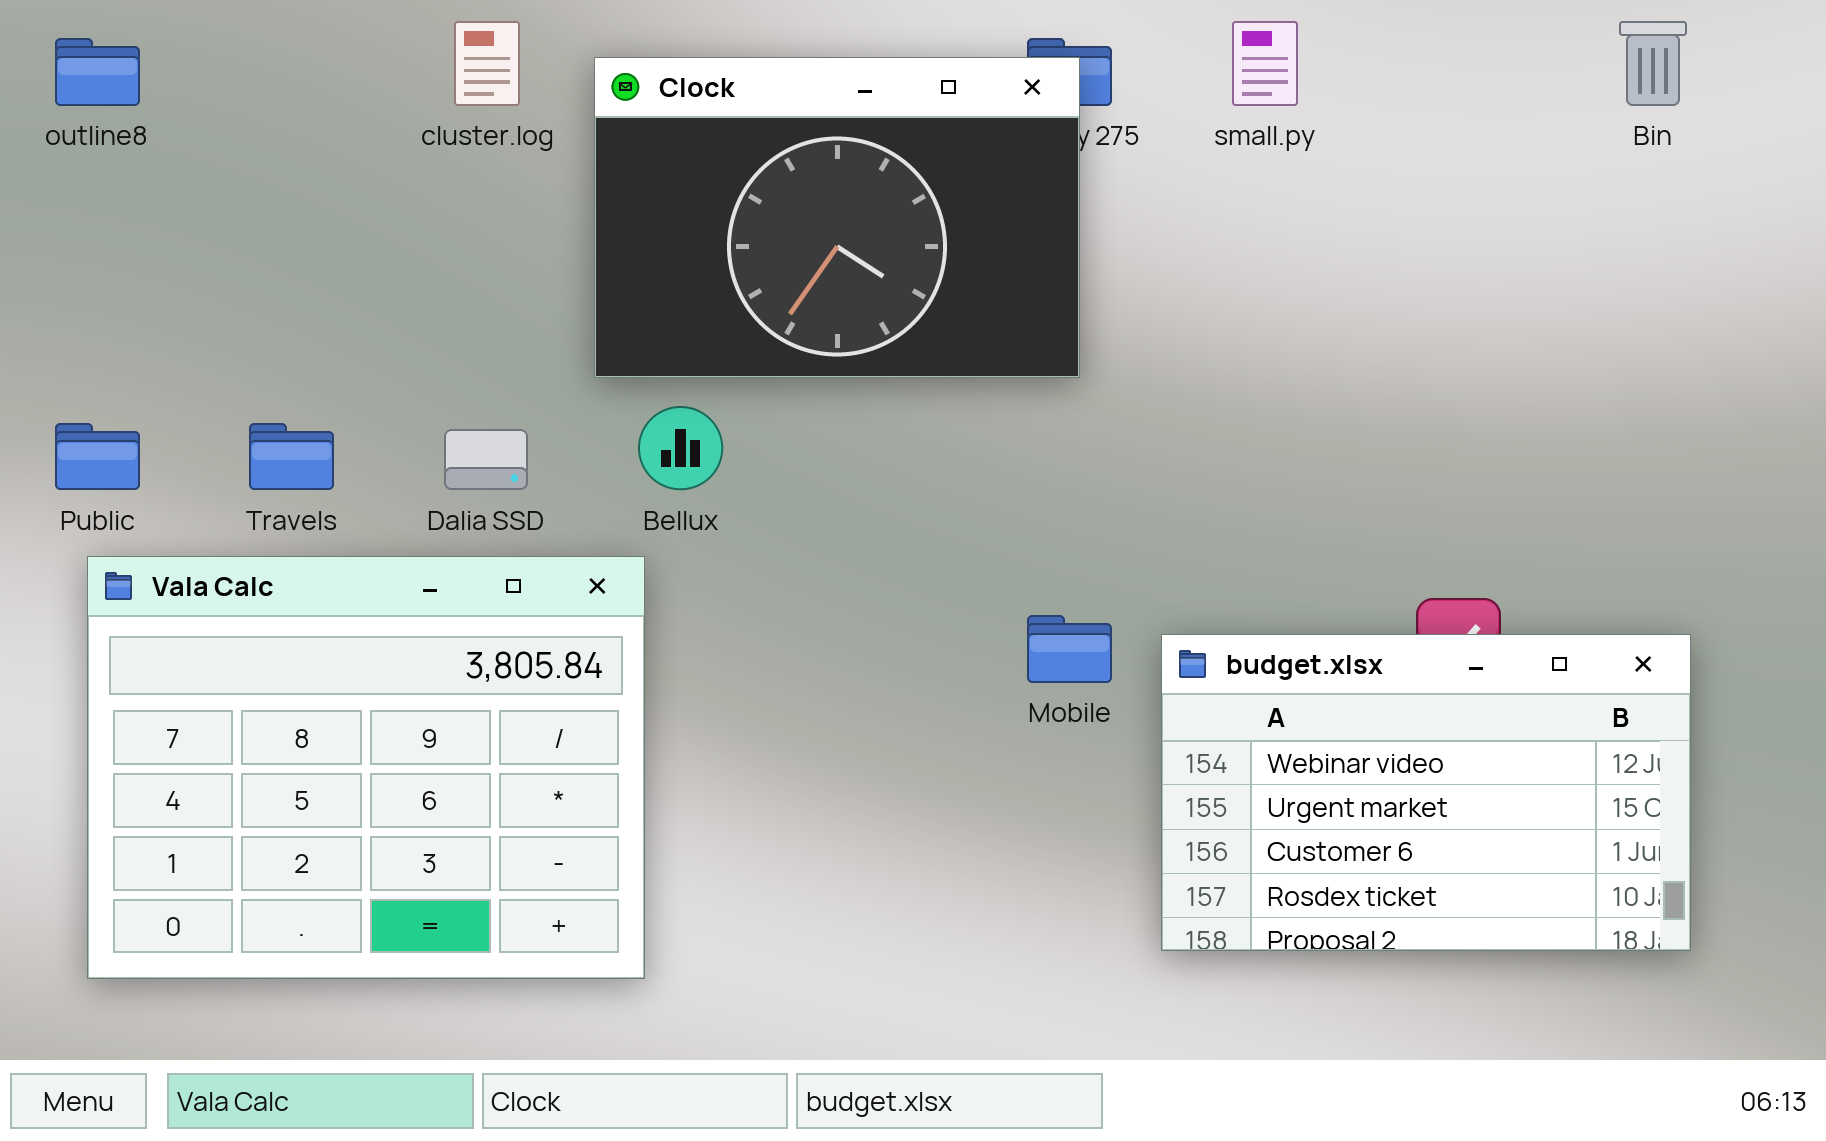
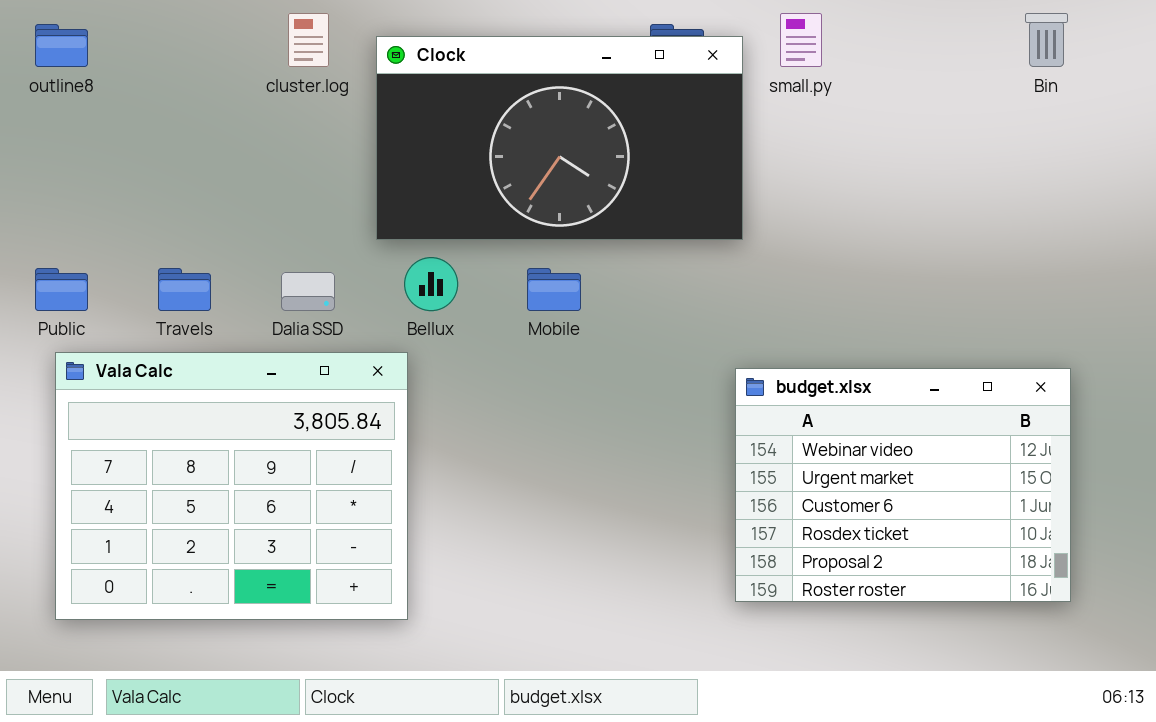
Clock: [594,57,1080,378] -> [376,36,743,240], resized
Mobile: [1027,615,1112,683] -> [527,268,581,311], moved
budget.xlsx: [1161,634,1691,951] -> [735,368,1071,602], resized

